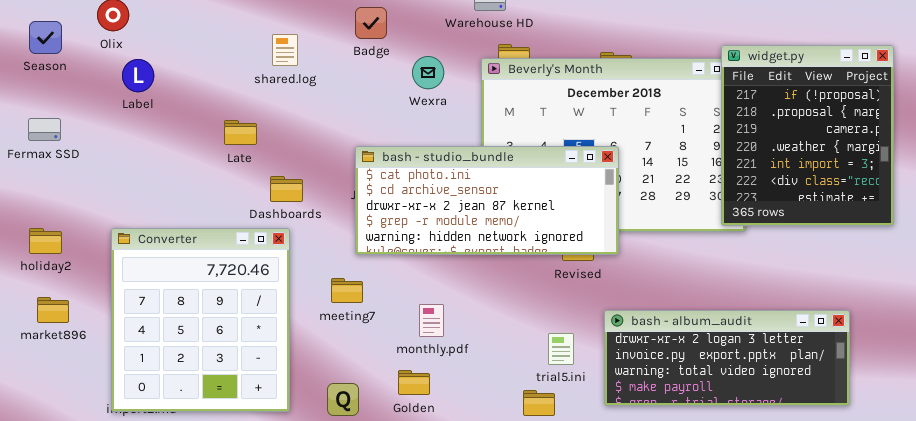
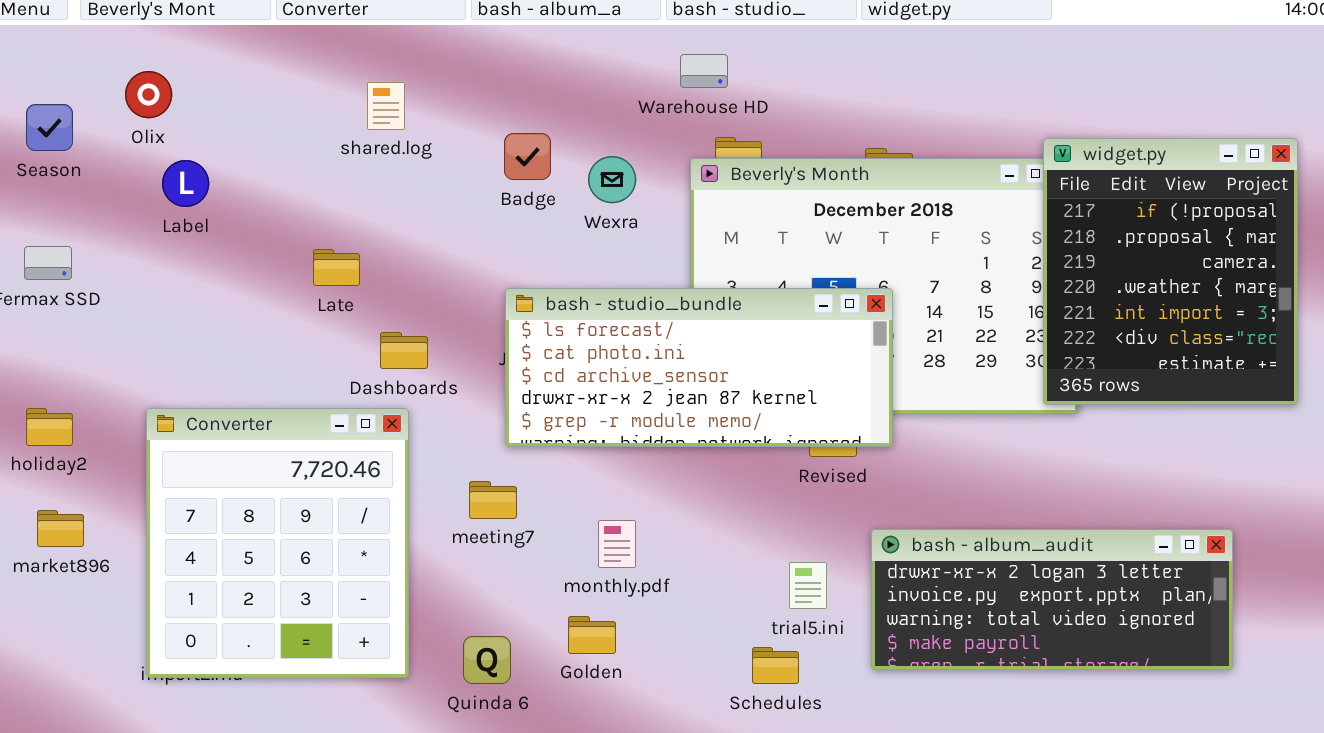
Badge: [355,7,387,39] -> [504,133,551,180], moved
shared.log: [272,34,298,66] -> [367,82,405,130], moved
bash - studio_bundle: [355,146,619,255] -> [505,288,893,447], scrolled up 1 row

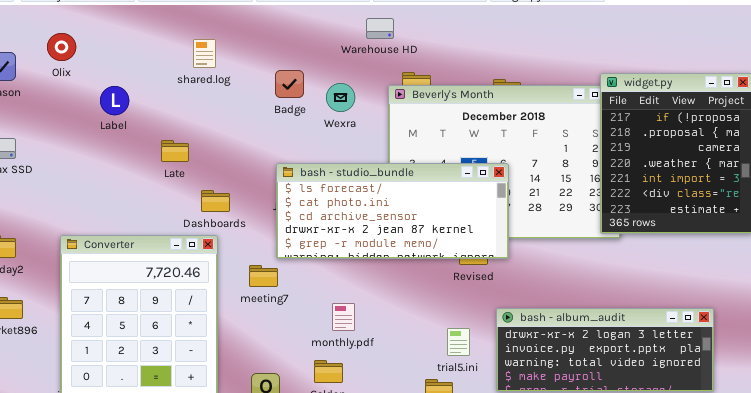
Warehouse HD: [680,54,728,88] -> [366,18,394,39], moved
Label: [162,160,209,207] -> [100,86,129,115], moved
meeting7: [469,481,517,519] -> [249,265,278,287], moved

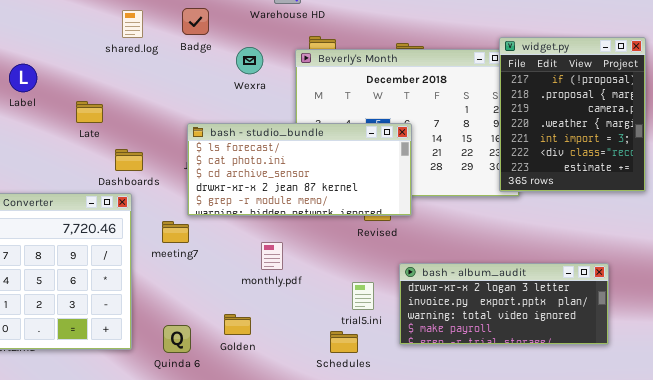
shared.log: [193,39,216,68] -> [122,10,143,38], moved
Badge: [275,70,304,98] -> [182,8,209,35], moved
Label: [100,86,129,115] -> [9,64,37,92], moved
monthly.pdf: [332,303,355,331] -> [261,242,283,270], moved

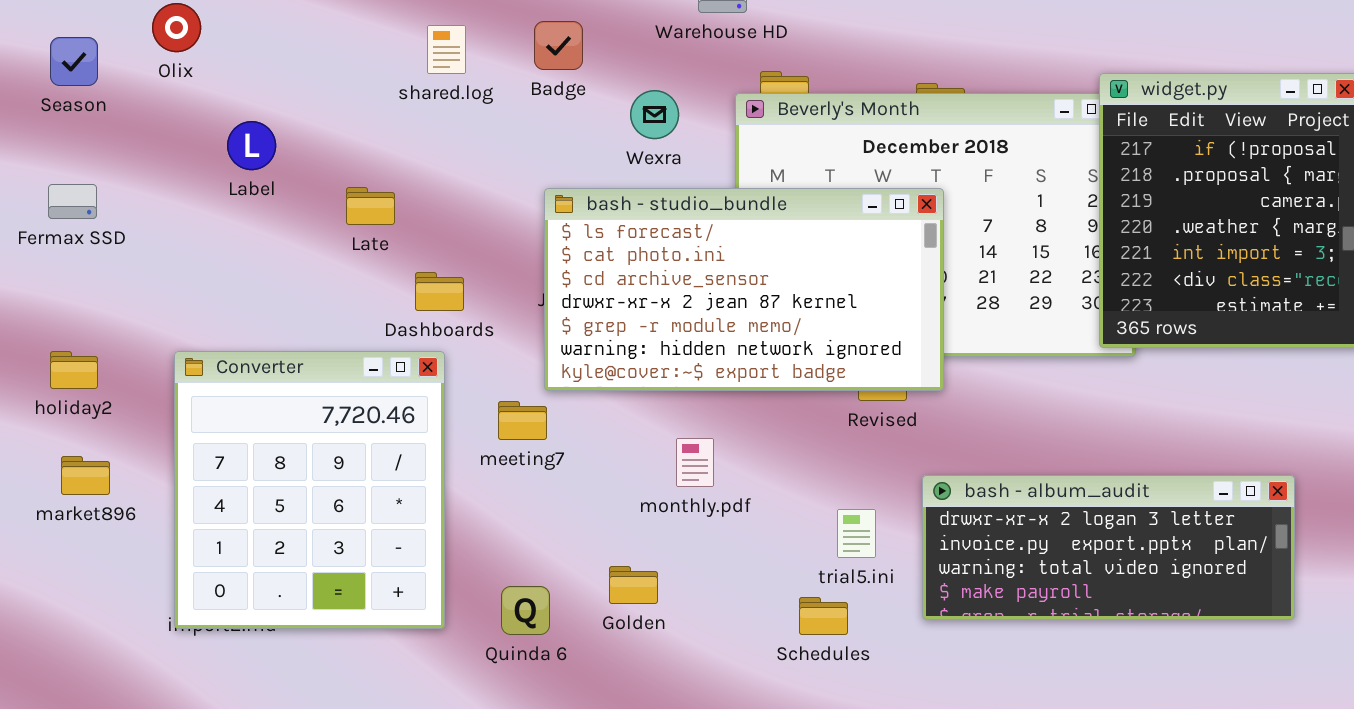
bash - studio_bundle: [187,123,412,216] -> [544,188,944,391], resized

